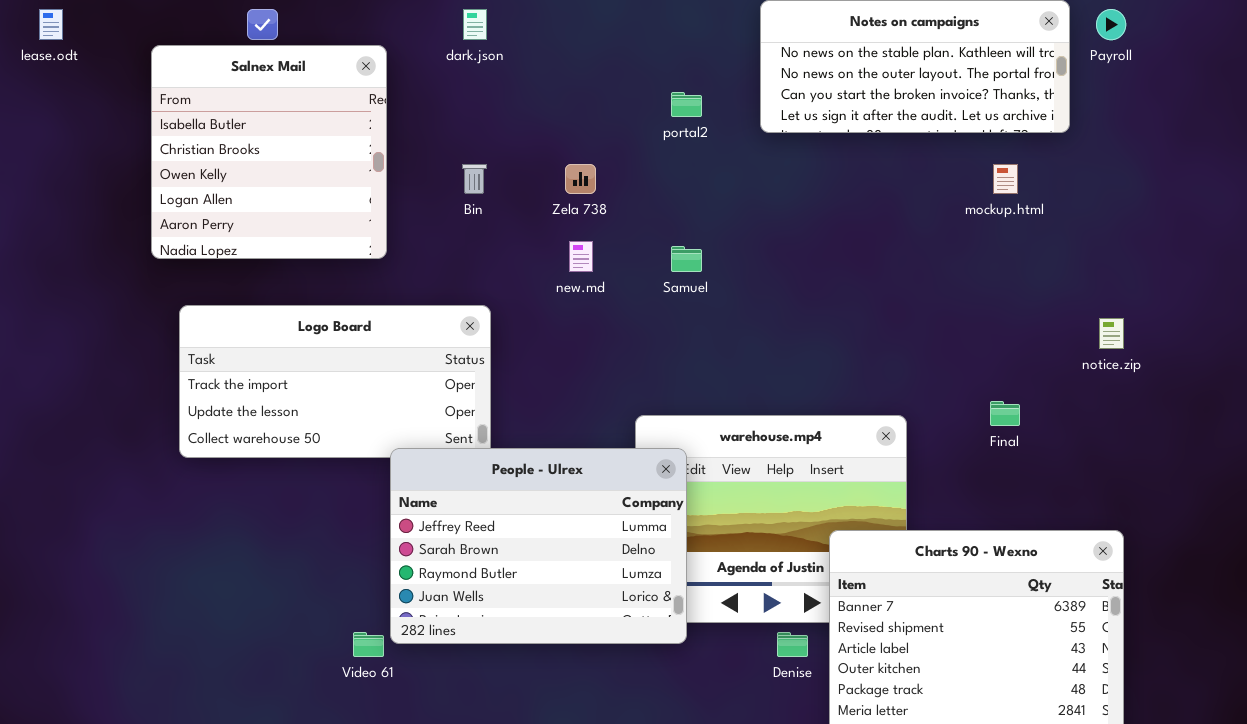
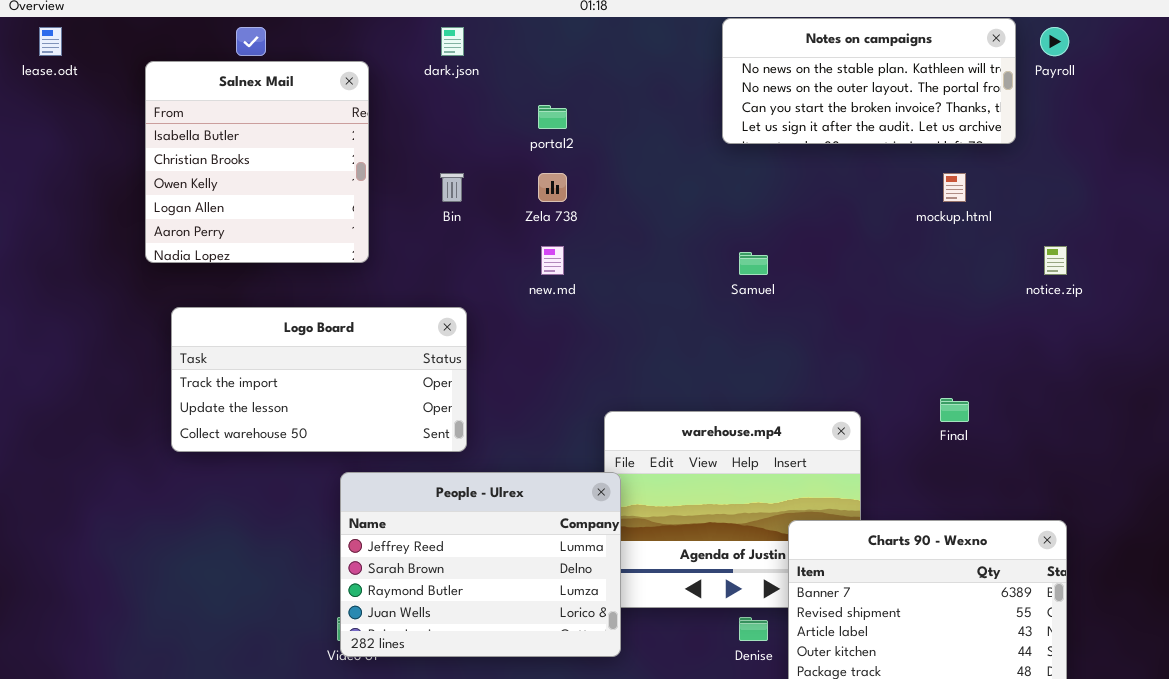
portal2: [671,92,702,117] -> [538,105,567,129], moved
Samuel: [671,246,702,272] -> [739,252,768,275], moved
notice.zip: [1099,318,1124,349] -> [1044,246,1067,275], moved
People - Ulrex: [390,448,687,644] -> [340,472,621,657], moved

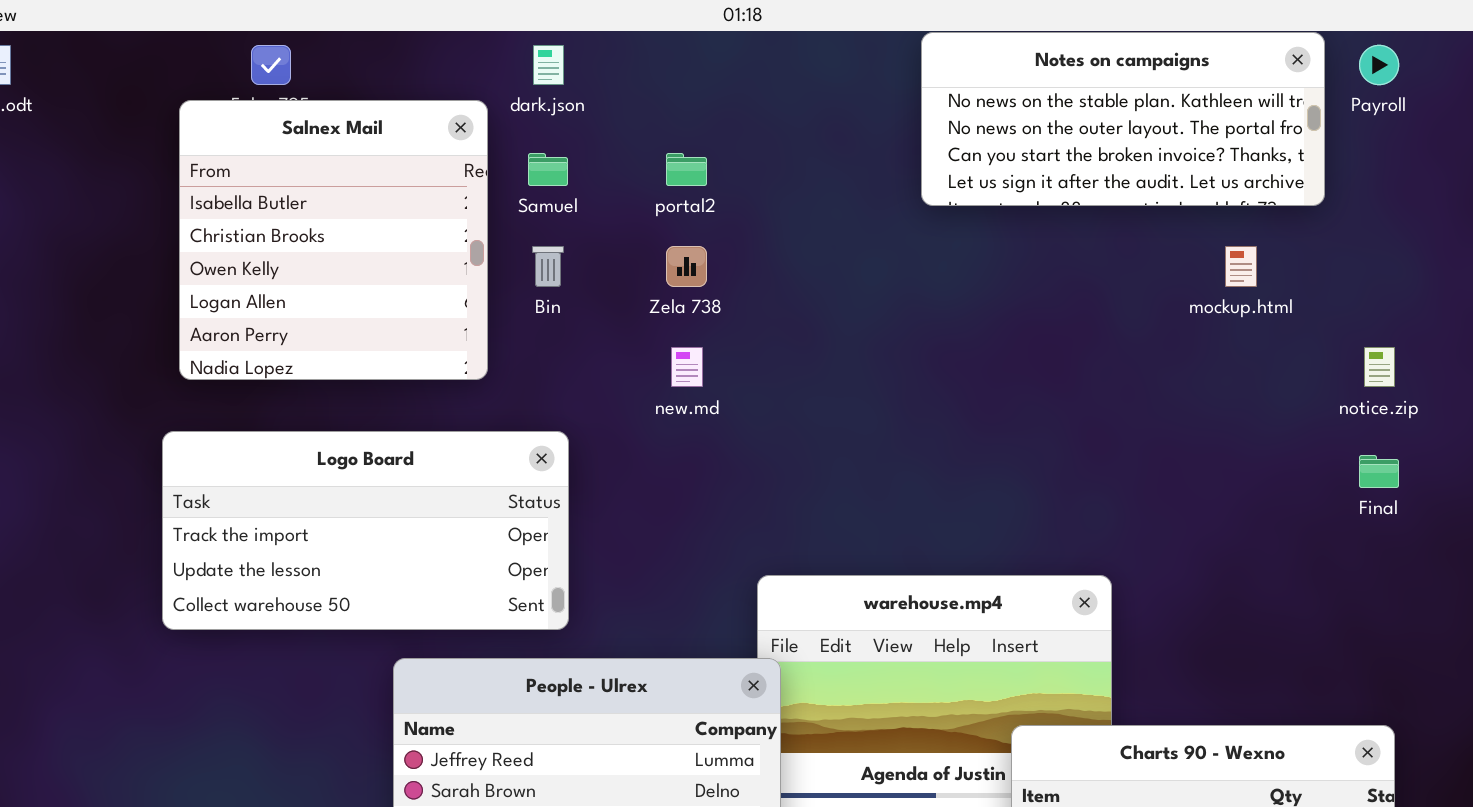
Salnex Mail: [145,61,369,263] -> [179,100,488,380], moved
Samuel: [739,252,768,275] -> [528,153,568,186], moved
Final: [940,398,969,422] -> [1359,455,1399,488], moved

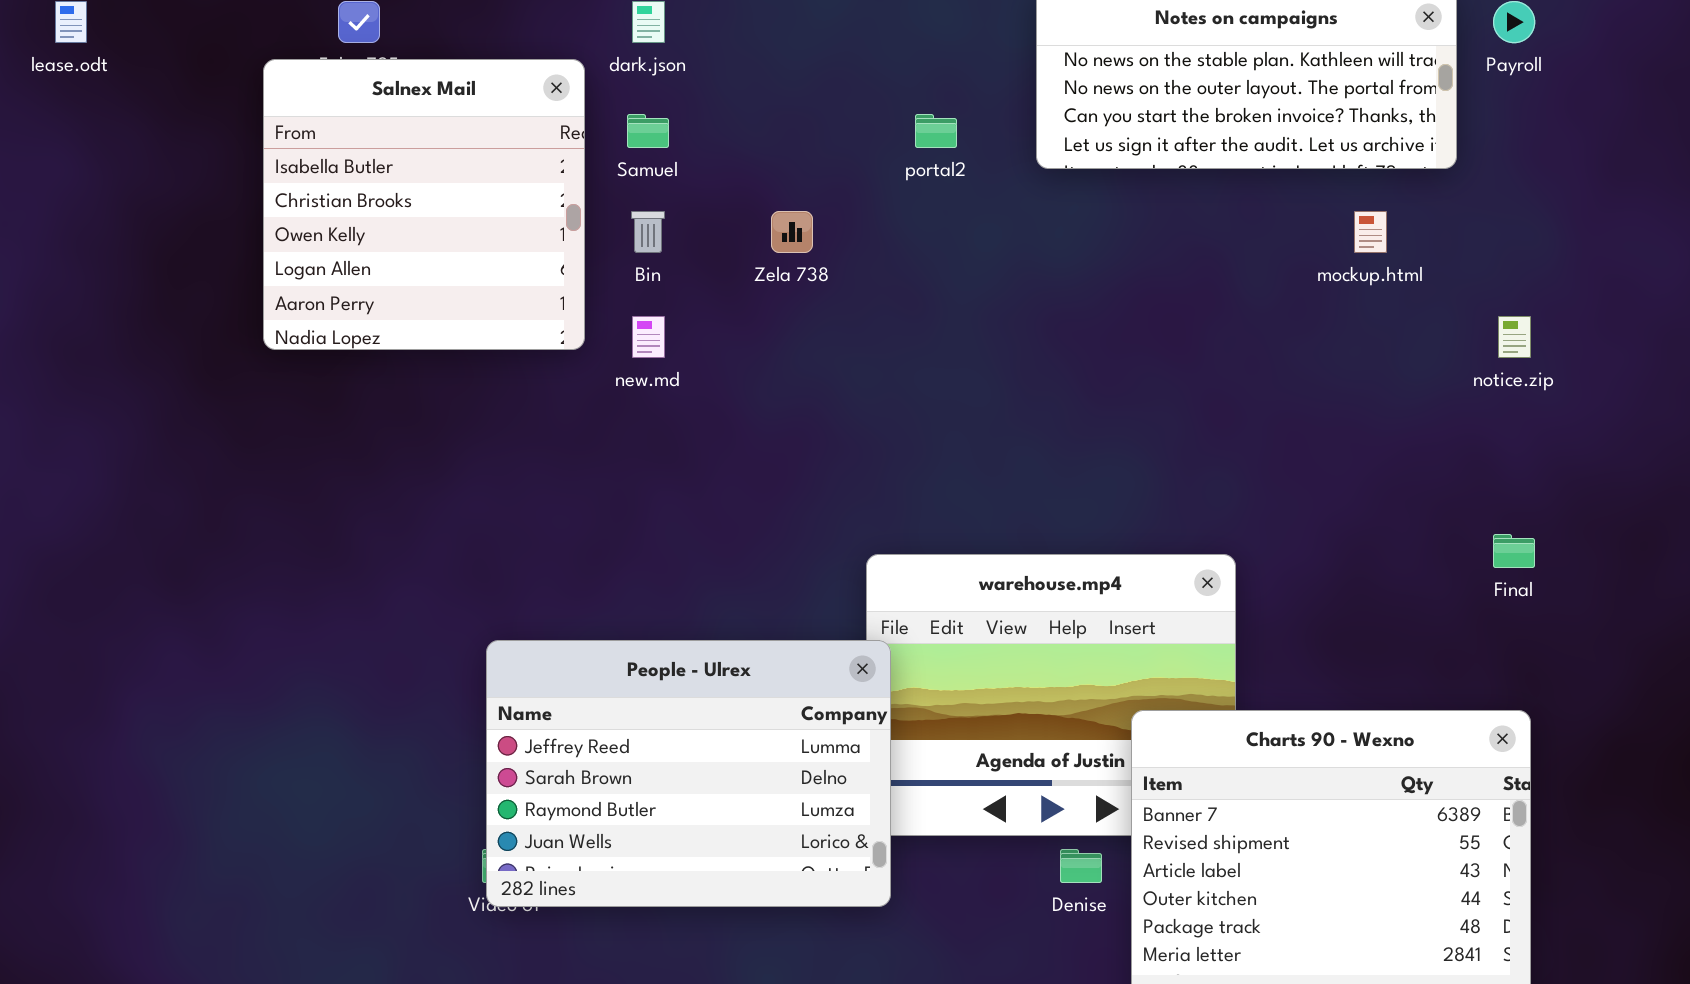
portal2: [666,153,707,186] -> [915,114,957,148], moved
new.md: [671,347,703,387] -> [632,316,665,358], moved
Logo Board: [162,431,569,630] -> none, closed
Final: [1359,455,1399,488] -> [1493,534,1535,568], moved

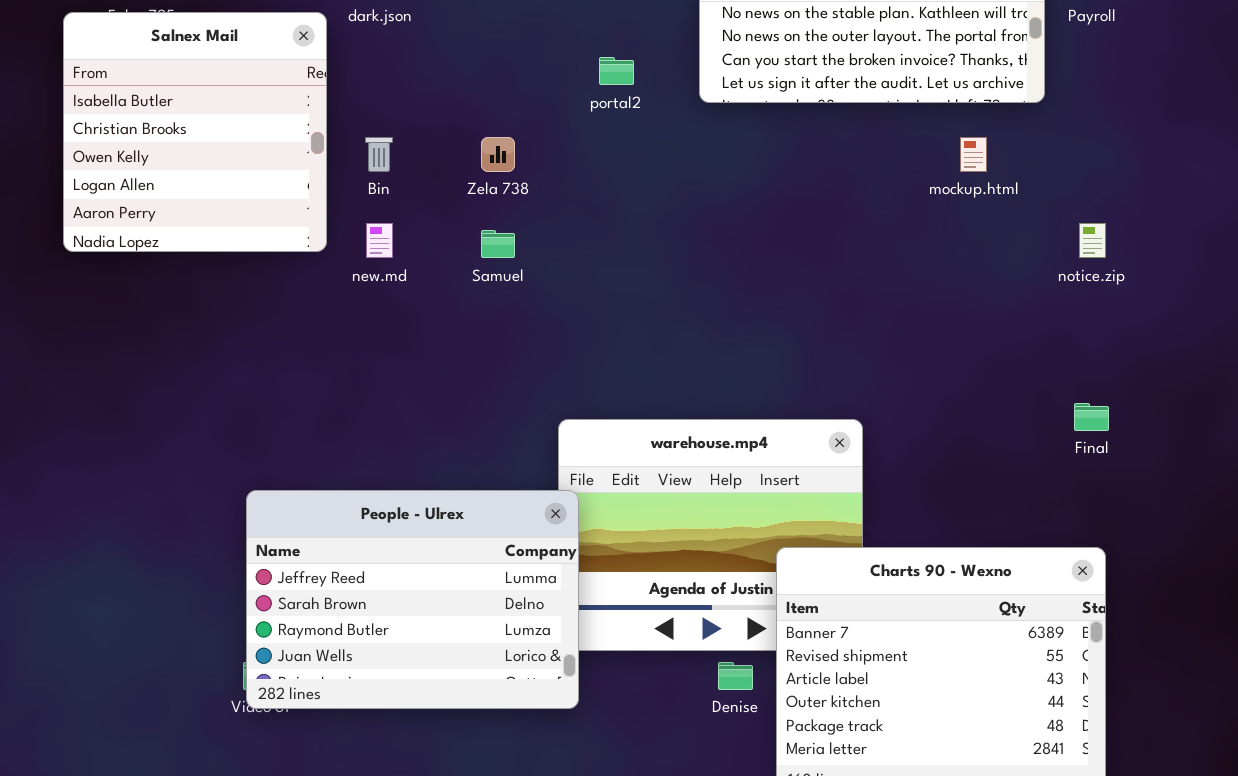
Samuel: [627,114,669,148] -> [481,230,515,258], moved

